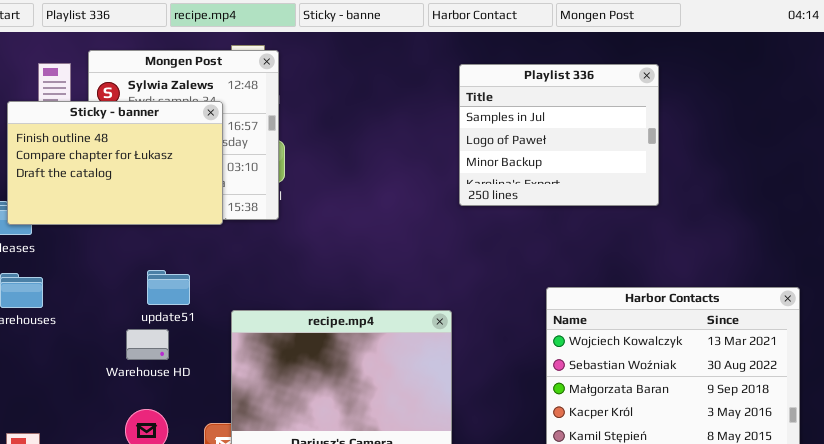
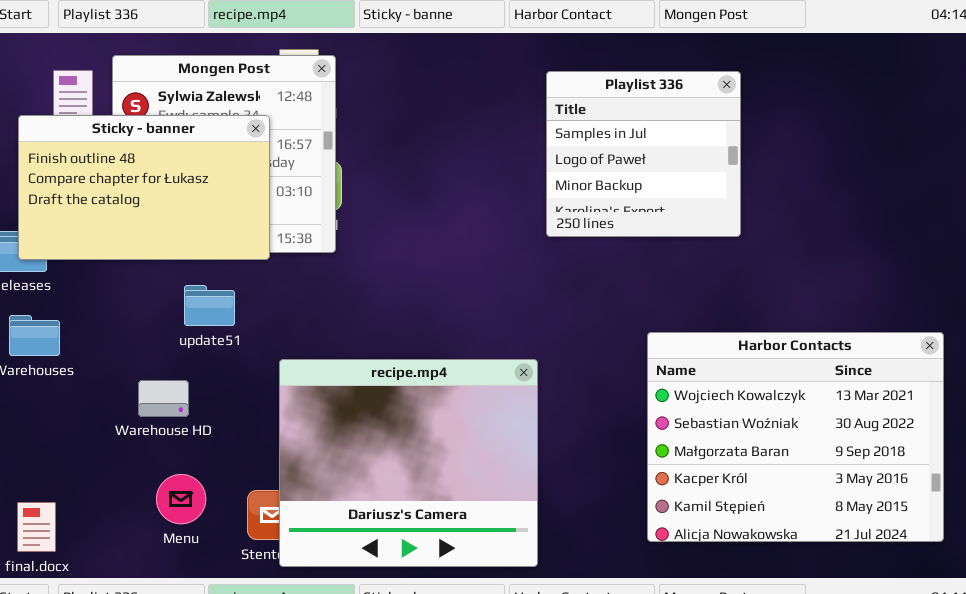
Playlist 336: [459,64,659,206] -> [546,71,741,237], resized
update51: [147,270,190,305] -> [184,285,235,326], moved
Warehouse HD: [126,329,169,360] -> [138,380,189,417], moved

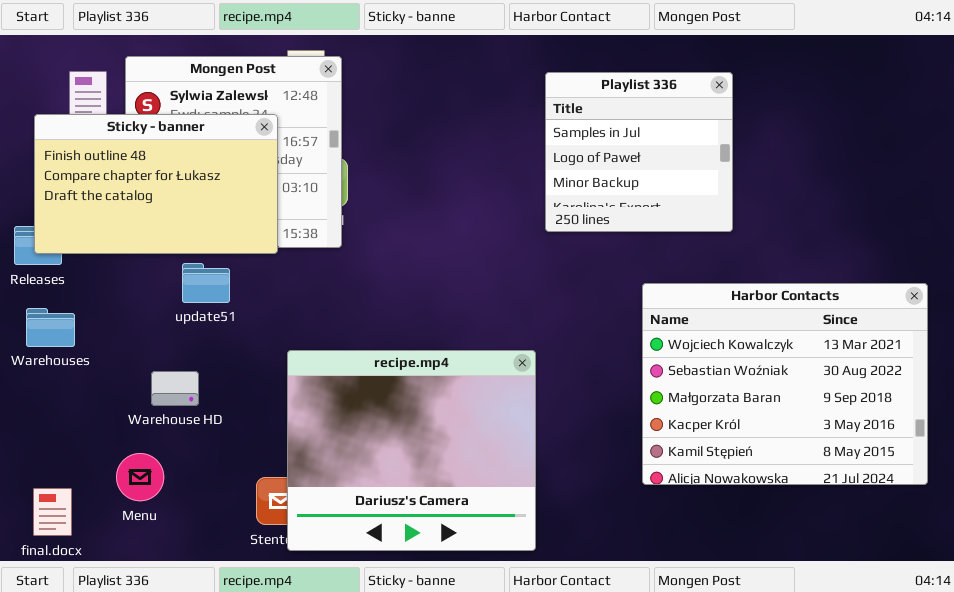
update51: [184,285,235,326] -> [182,263,230,303], moved
Harbor Contacts: [647,332,944,542] -> [642,283,928,485], moved
Menu: [156,474,206,524] -> [116,453,164,501], moved

